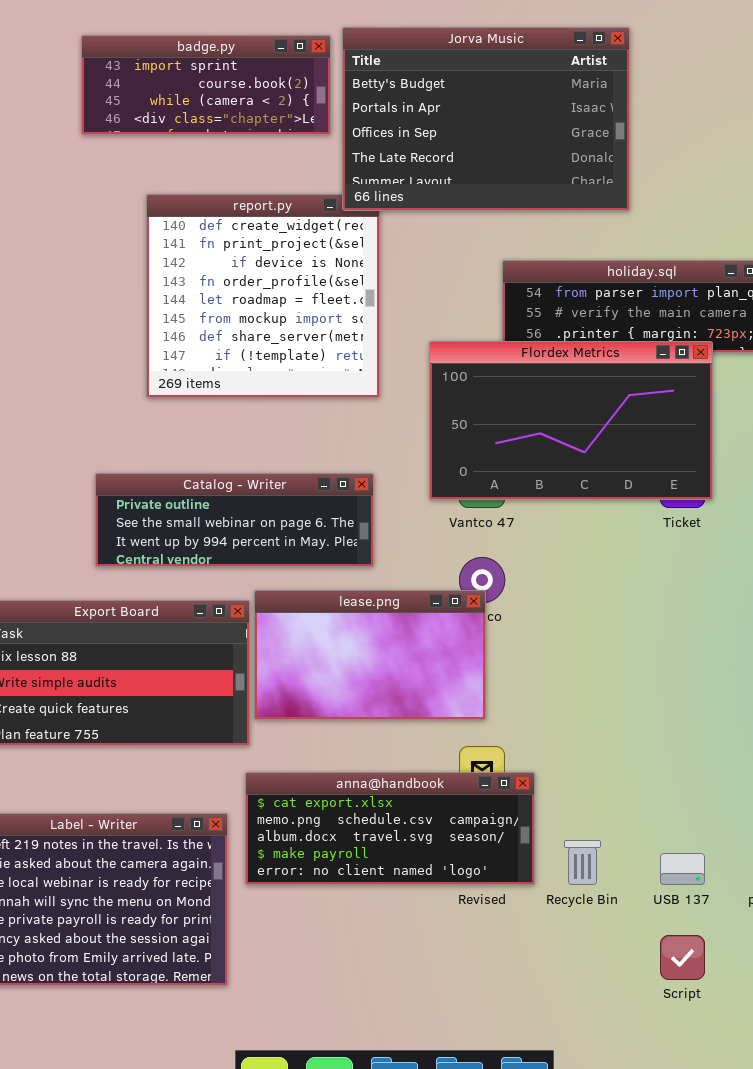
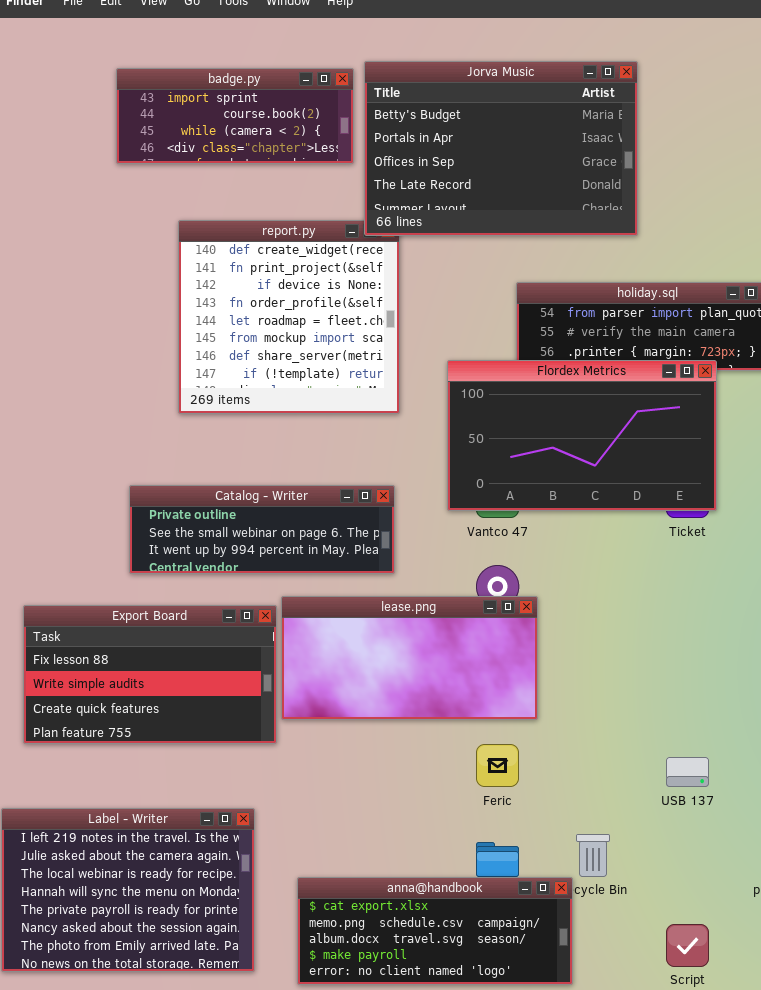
lease.png: [254,590,486,720] -> [281,596,538,720], resized
anna@handbook: [245,772,535,885] -> [297,877,573,985], moved
USB 137: [660,853,705,885] -> [666,757,709,787], moved

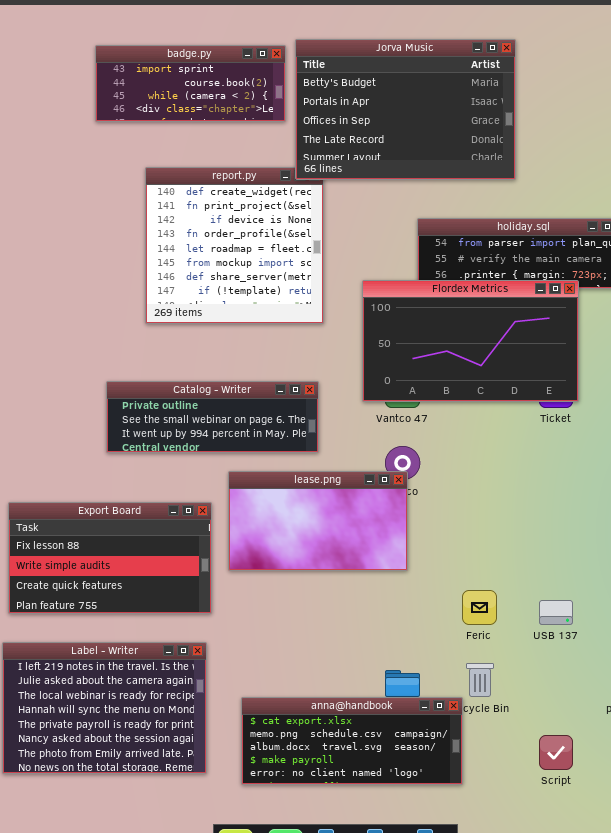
lease.png: [281,596,538,720] -> [228,471,408,571], resized
Export Board: [23,605,277,744] -> [8,502,212,614], moved
Feric: [476,744,519,787] -> [462,590,497,625], moved

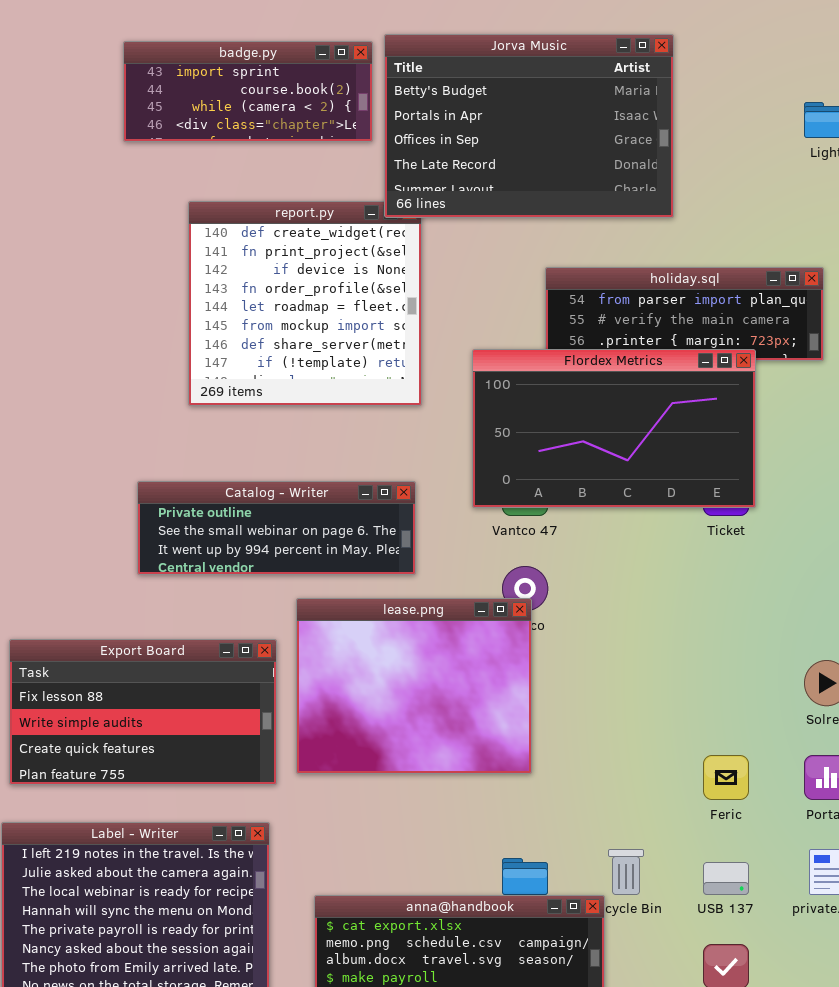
lease.png: [228,471,408,571] -> [296,598,532,774], resized
Feric: [462,590,497,625] -> [703,755,749,800], moved
USB 137: [539,600,573,625] -> [703,862,749,895], moved

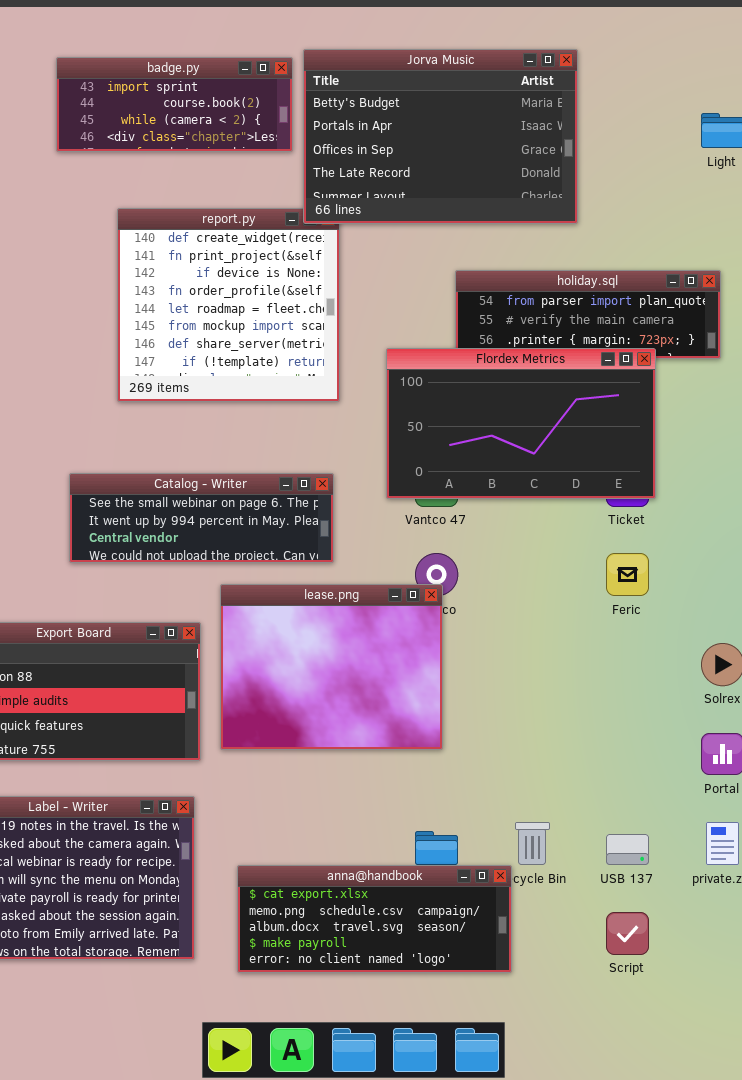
Catalog - Writer: [137,481,416,575] -> [69,473,334,563], scrolled down 1 row
Feric: [703,755,749,800] -> [606,553,649,596], moved

